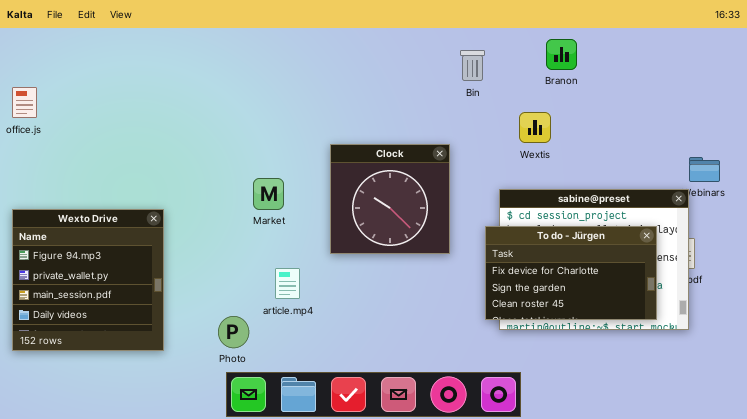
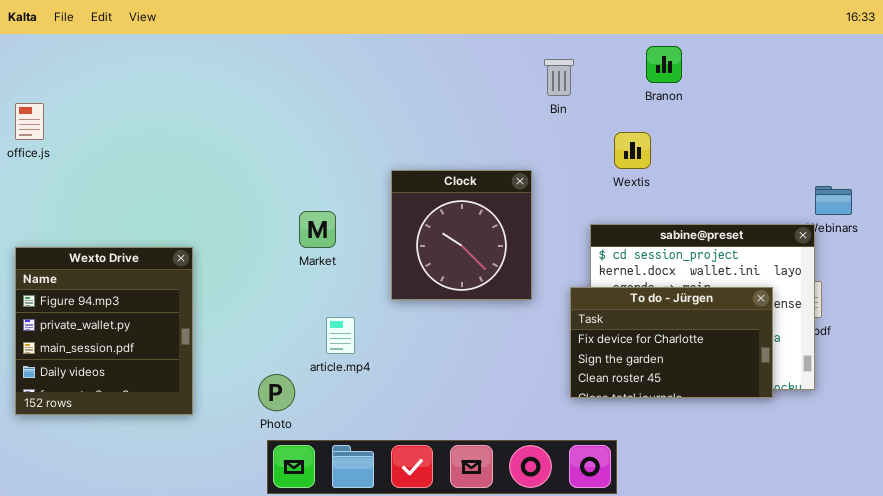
To do - Jürgen: [485,226,657,320] -> [570,287,773,398], moved

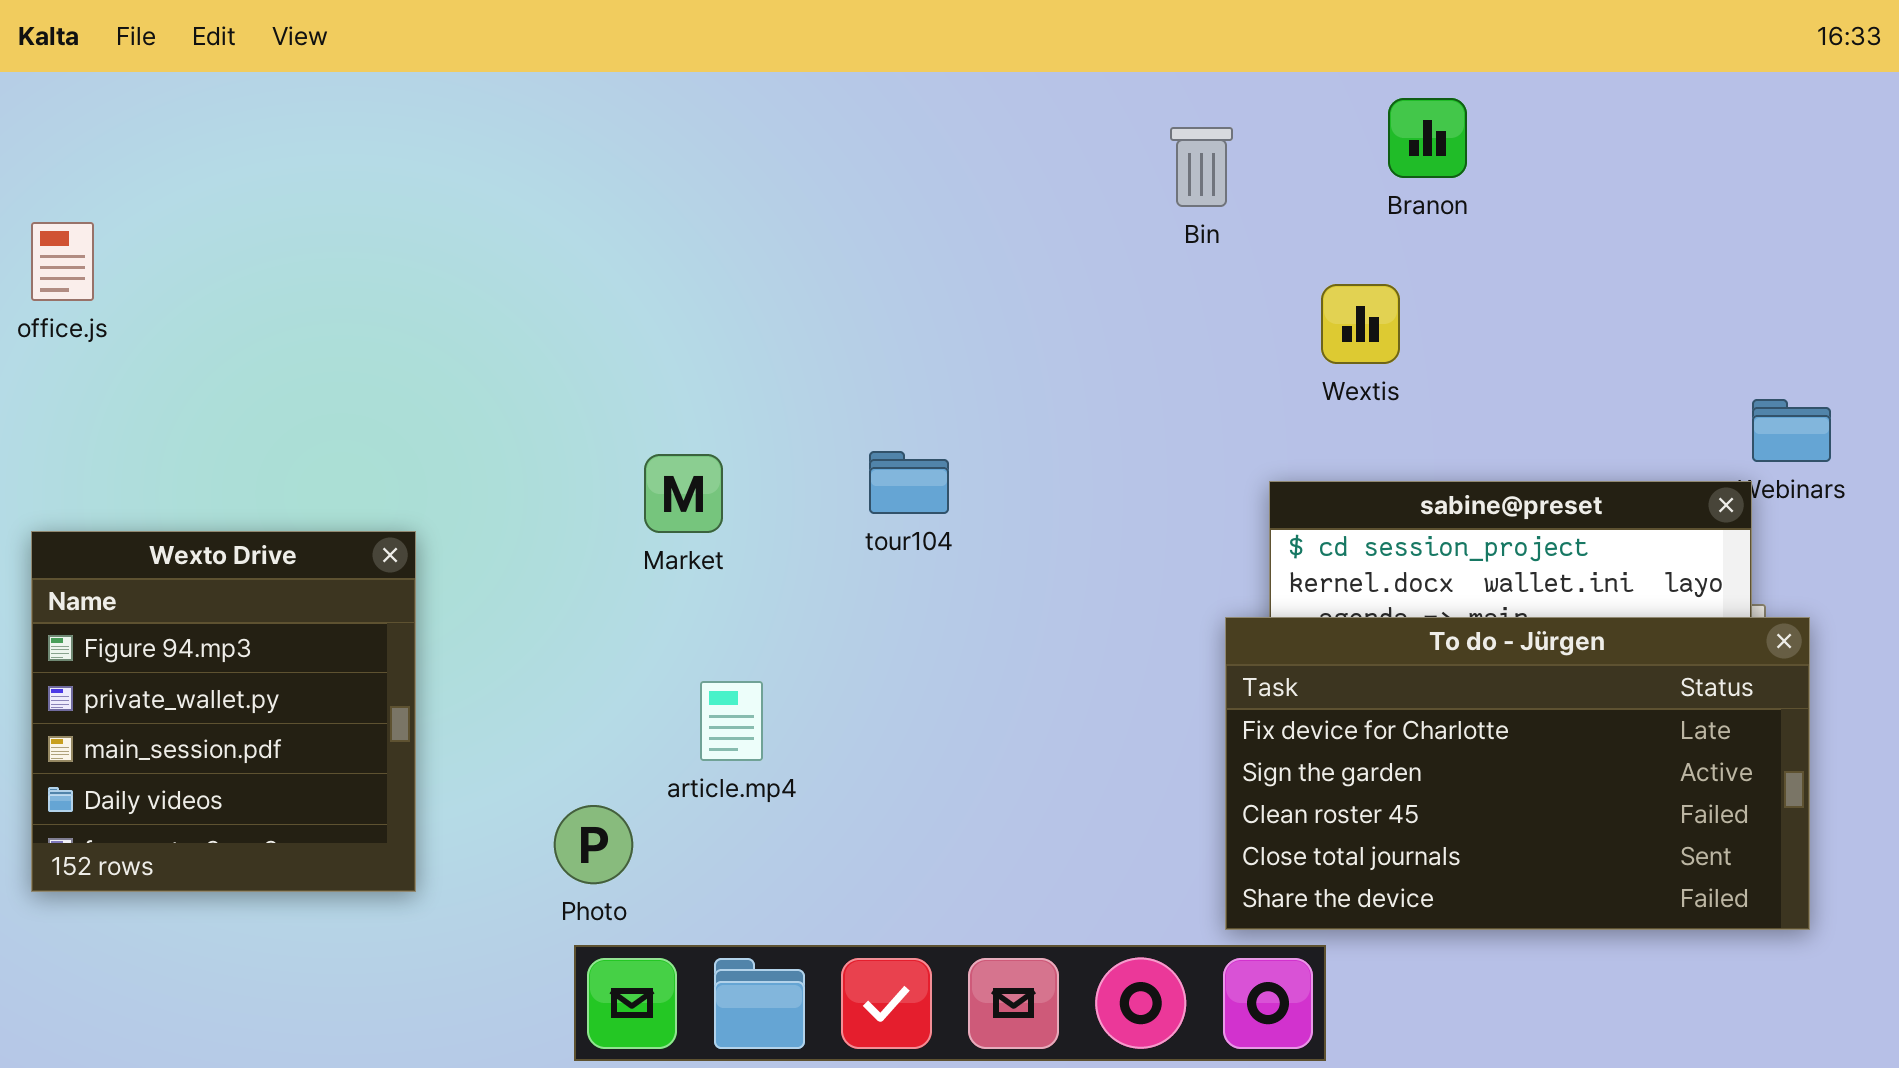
Clock: [391,170,532,300] -> none, closed
To do - Jürgen: [570,287,773,398] -> [1225,617,1810,930], resized

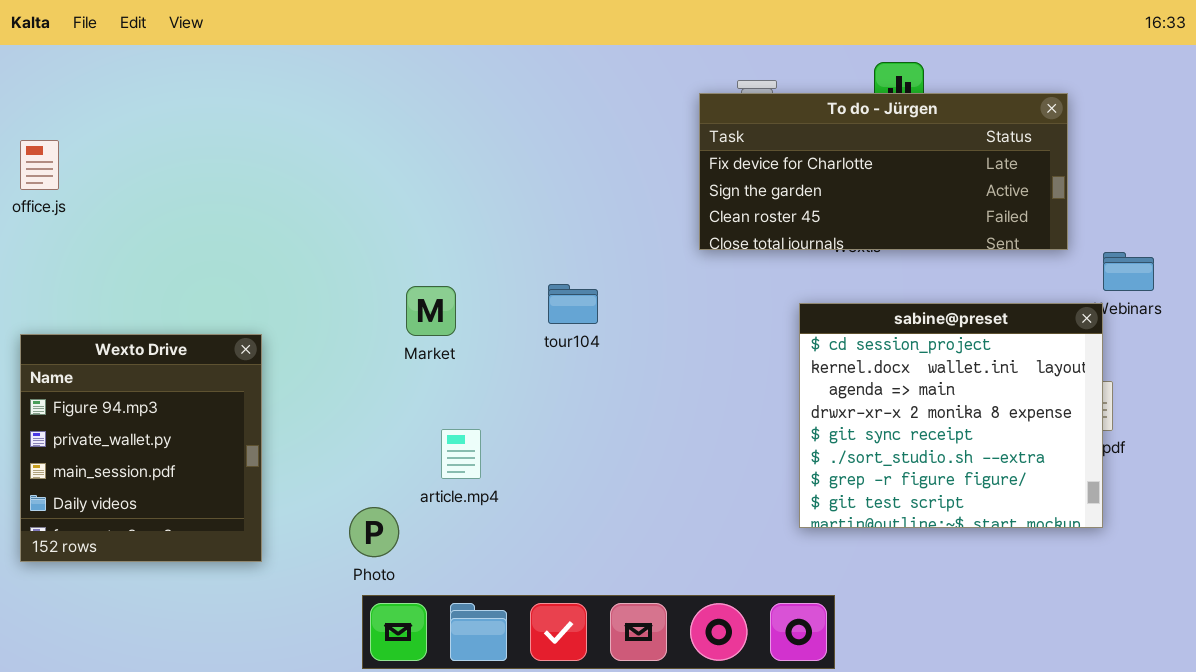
To do - Jürgen: [1225,617,1810,930] -> [699,93,1068,250], moved, resized

